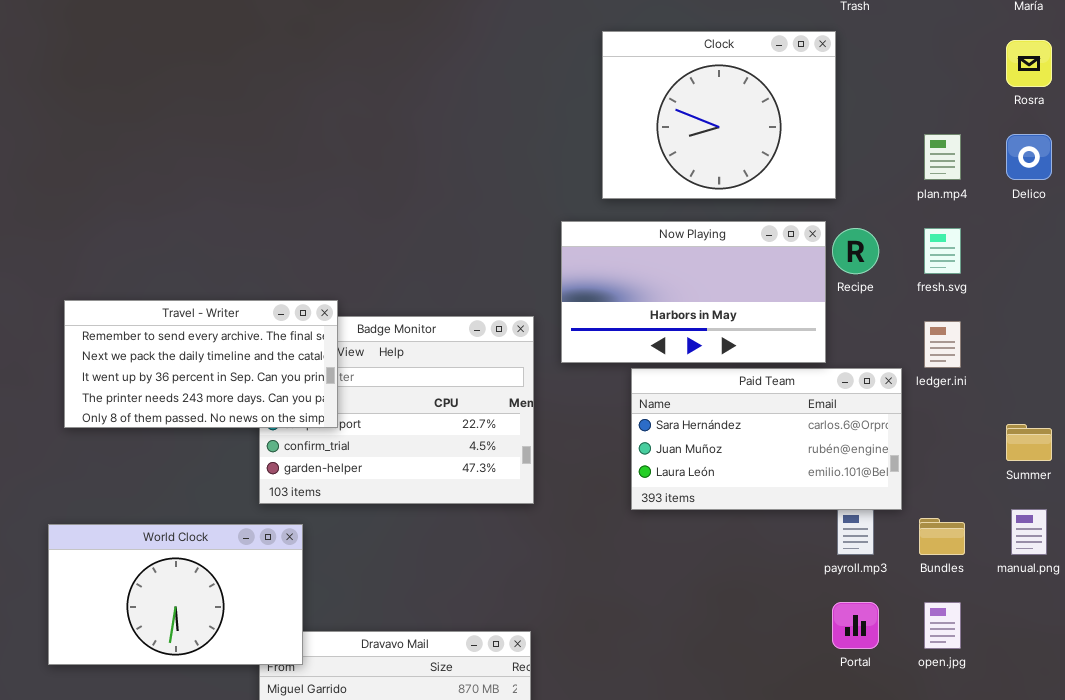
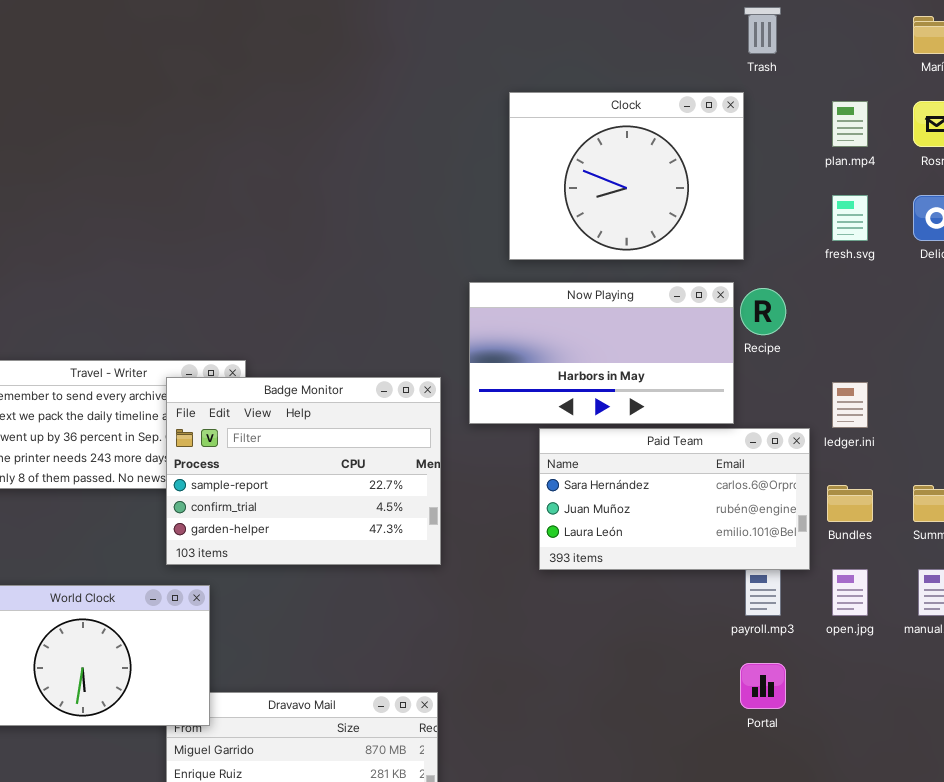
plan.mp4: [924,134,961,180] -> [832,101,868,147], moved
fresh.svg: [924,228,961,274] -> [832,195,868,241], moved
Badge Monitor: [259,316,534,504] -> [166,377,441,565], raised
Bundles: [919,518,965,555] -> [827,485,873,522], moved
open.jpg: [924,602,961,649] -> [832,569,868,616], moved

